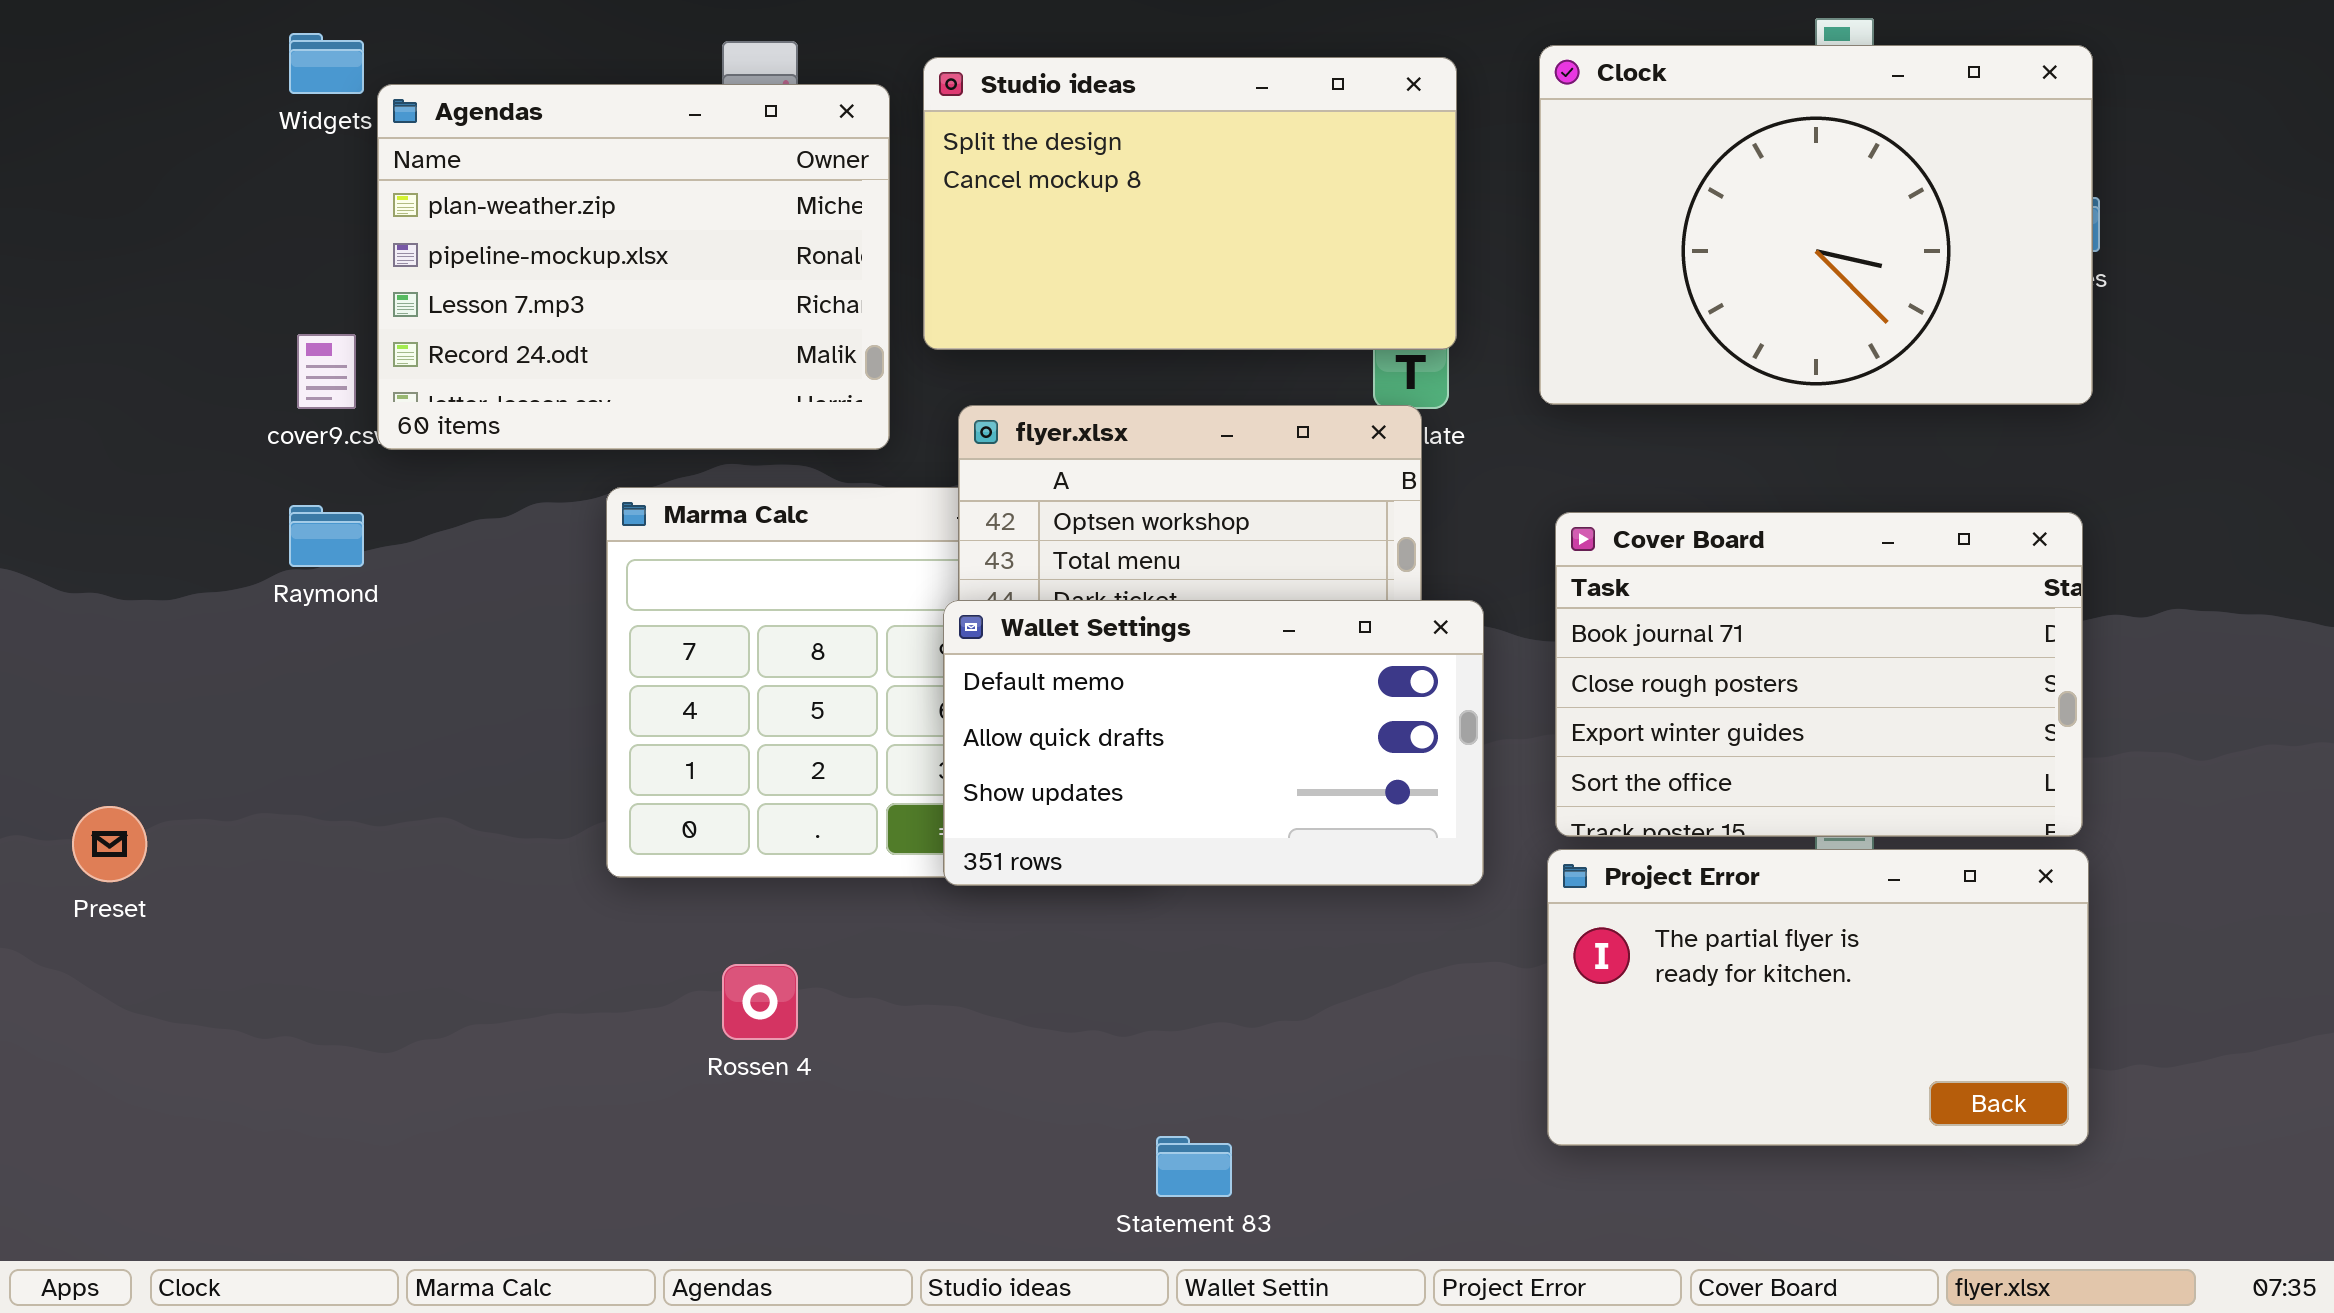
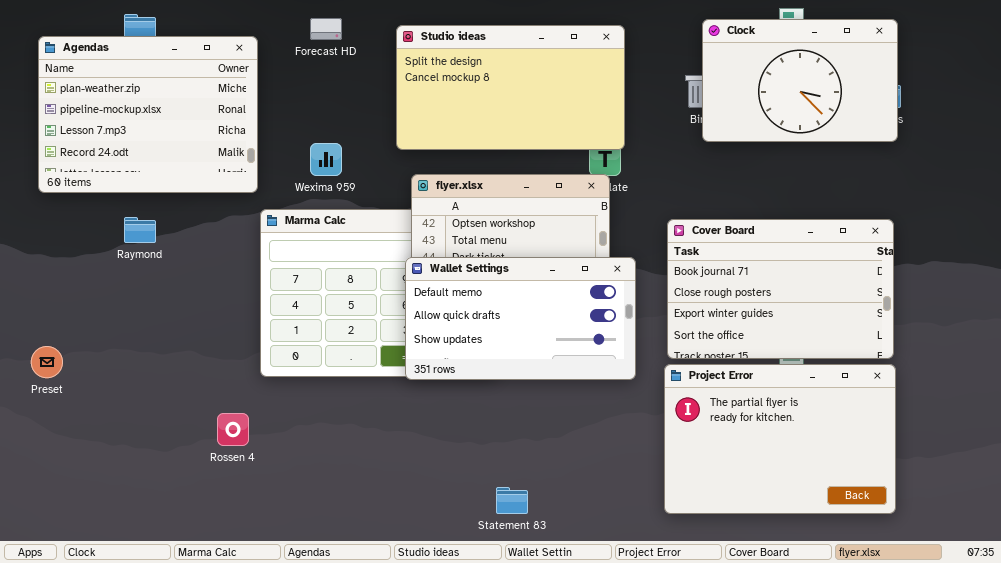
Clock: [1539,45,2093,405] -> [702,19,898,142], resized
Agendas: [377,84,890,450] -> [38,36,258,193], moved
Project Error: [1547,849,2089,1146] -> [664,364,896,514], resized
Rossen 4: [722,964,798,1040] -> [217,413,249,446], moved

